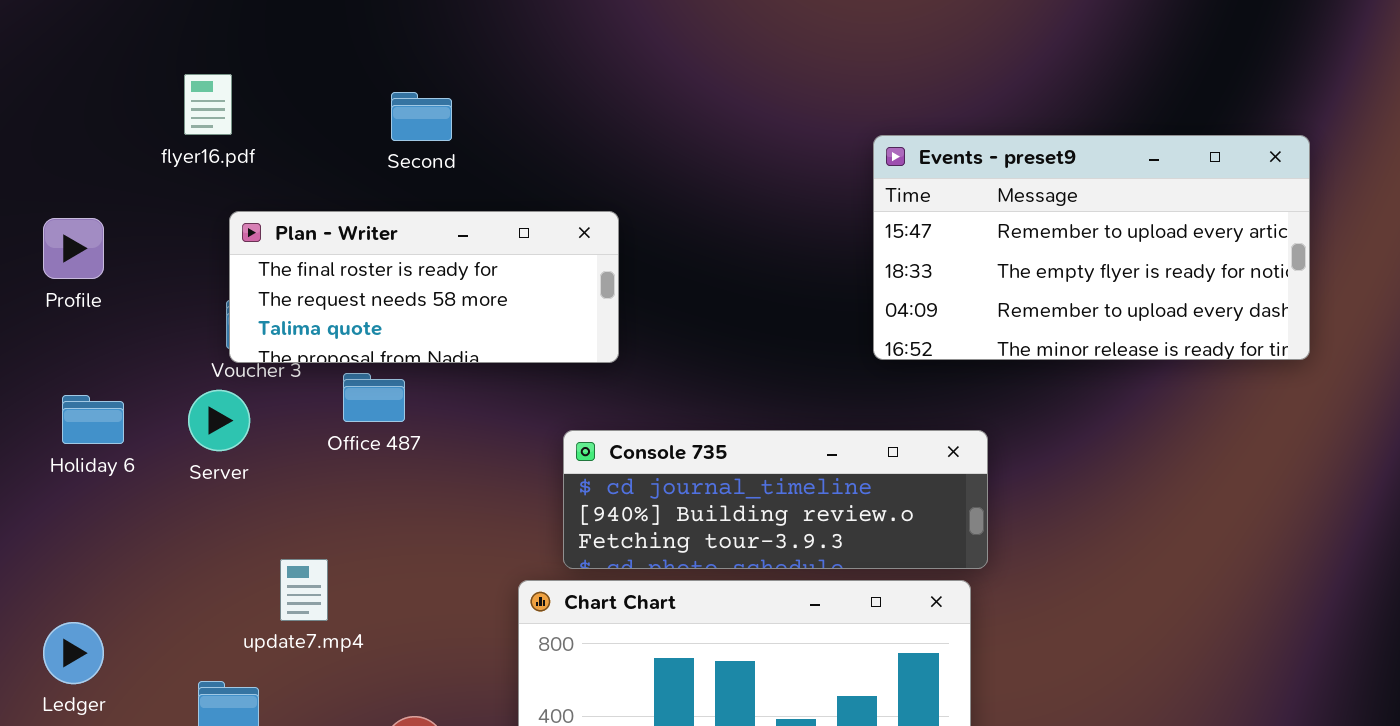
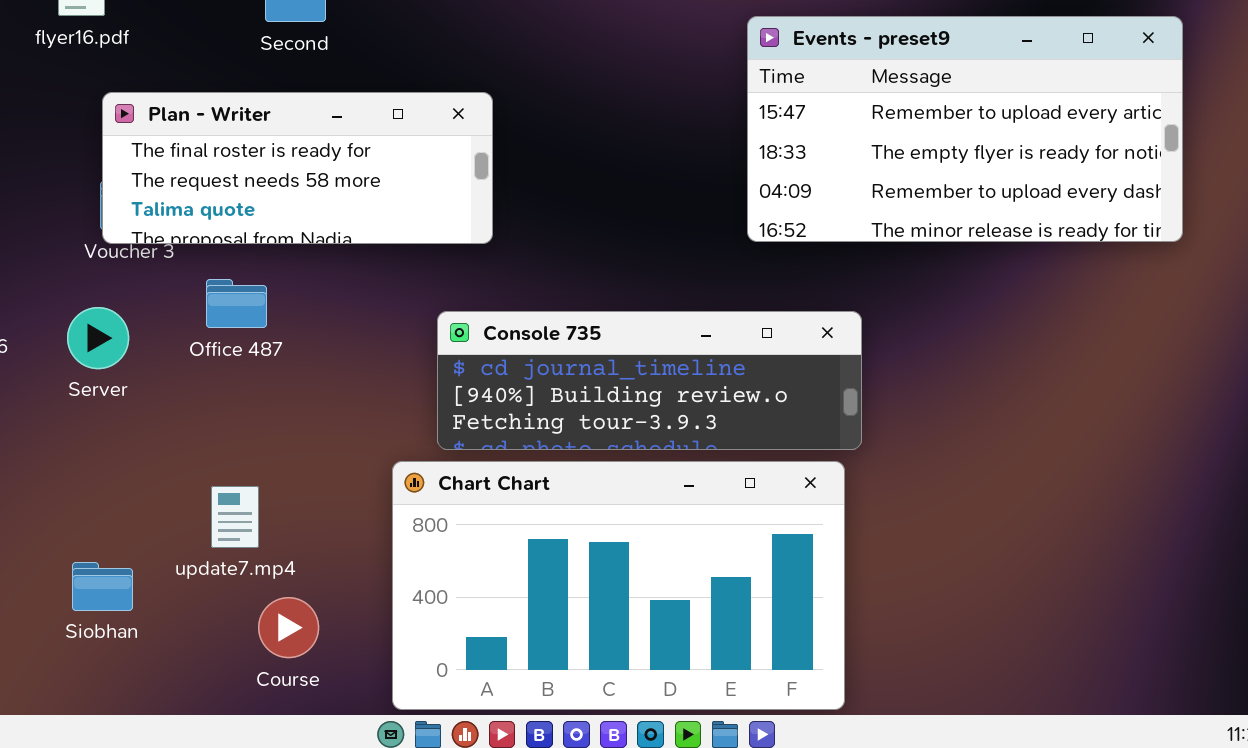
Office 487: [343,373,405,422] -> [206,279,267,328], moved
Server: [188,390,250,451] -> [67,307,129,369], moved
update7.mp4: [280,559,328,621] -> [211,486,259,548], moved

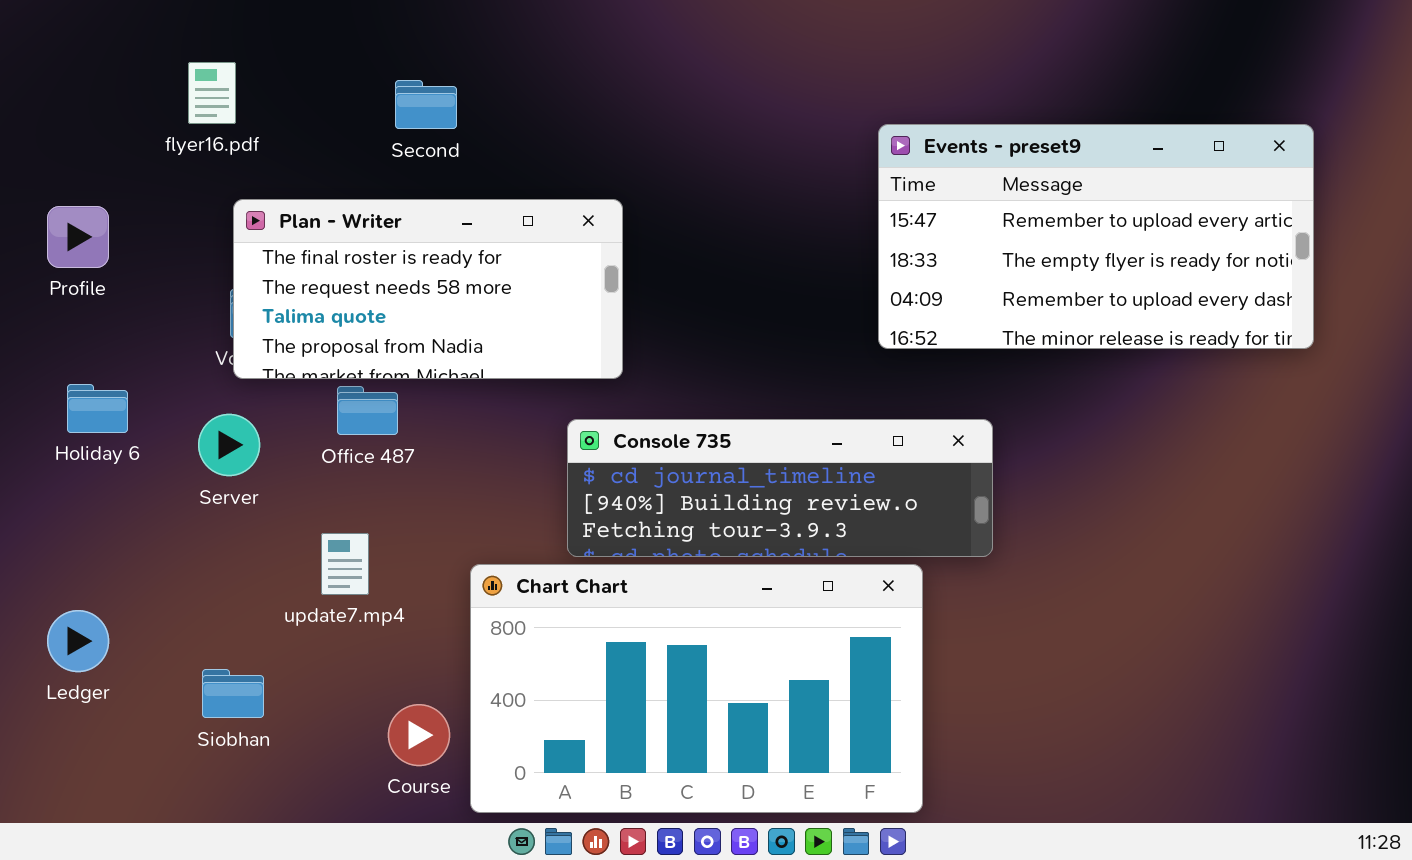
Plan - Writer: [102,92,493,244] -> [233,199,623,379], resized
Chart Chart: [392,461,845,710] -> [470,564,923,813], moved
update7.mp4: [211,486,259,548] -> [321,533,369,595], moved

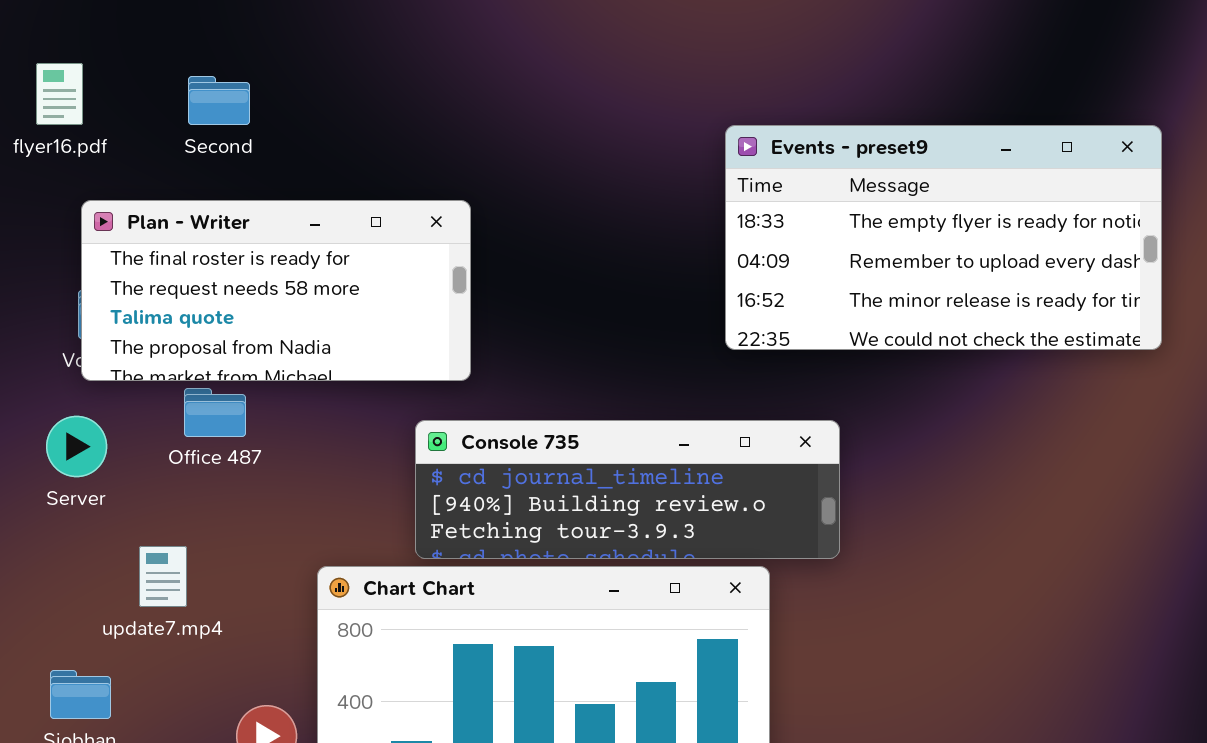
Second: [395,80,457,129] -> [188,76,250,125], moved
Events - preset9: [878,124,1314,349] -> [725,125,1162,350], scrolled down 1 row
update7.mp4: [321,533,369,595] -> [139,546,187,607], moved

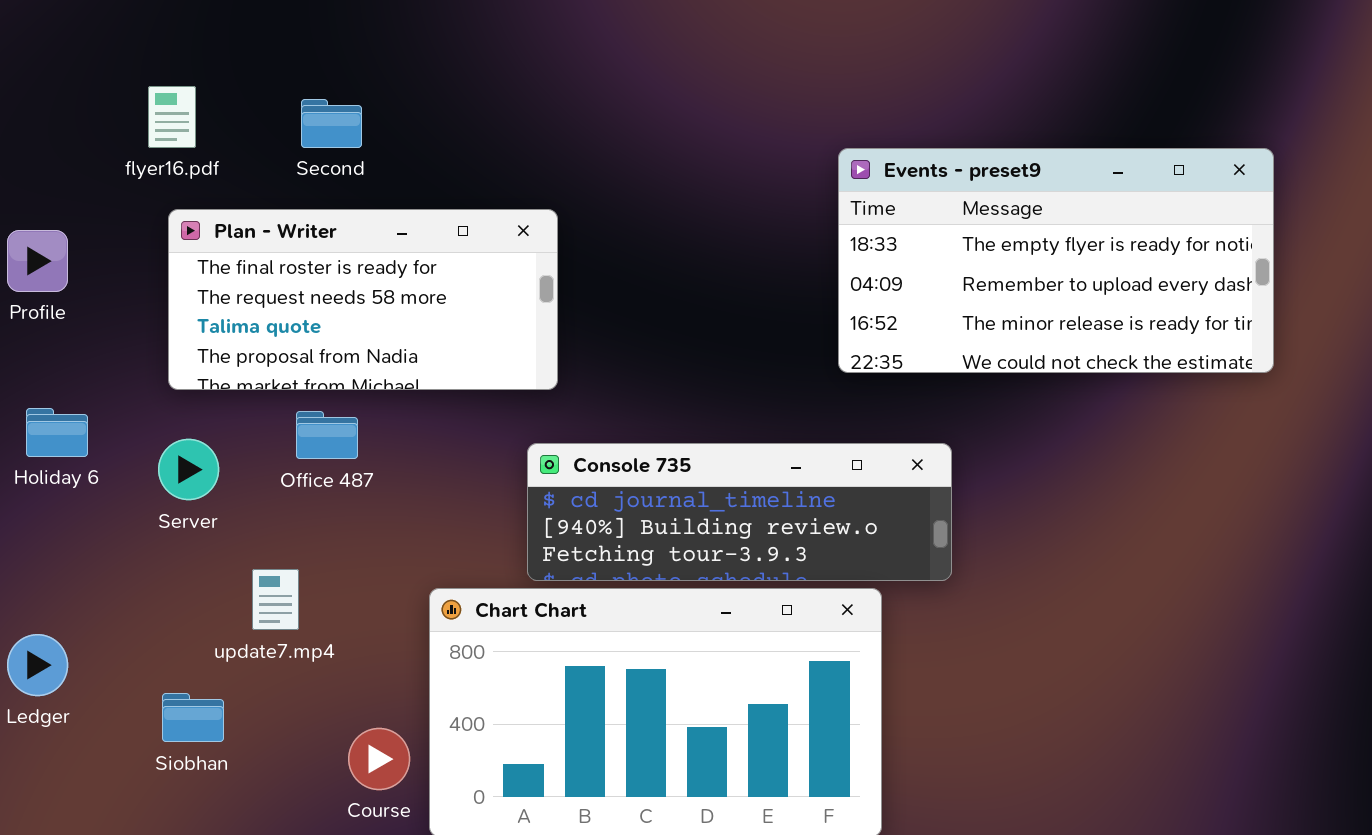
Plan - Writer: [81,200,471,381] -> [168,209,558,390], moved

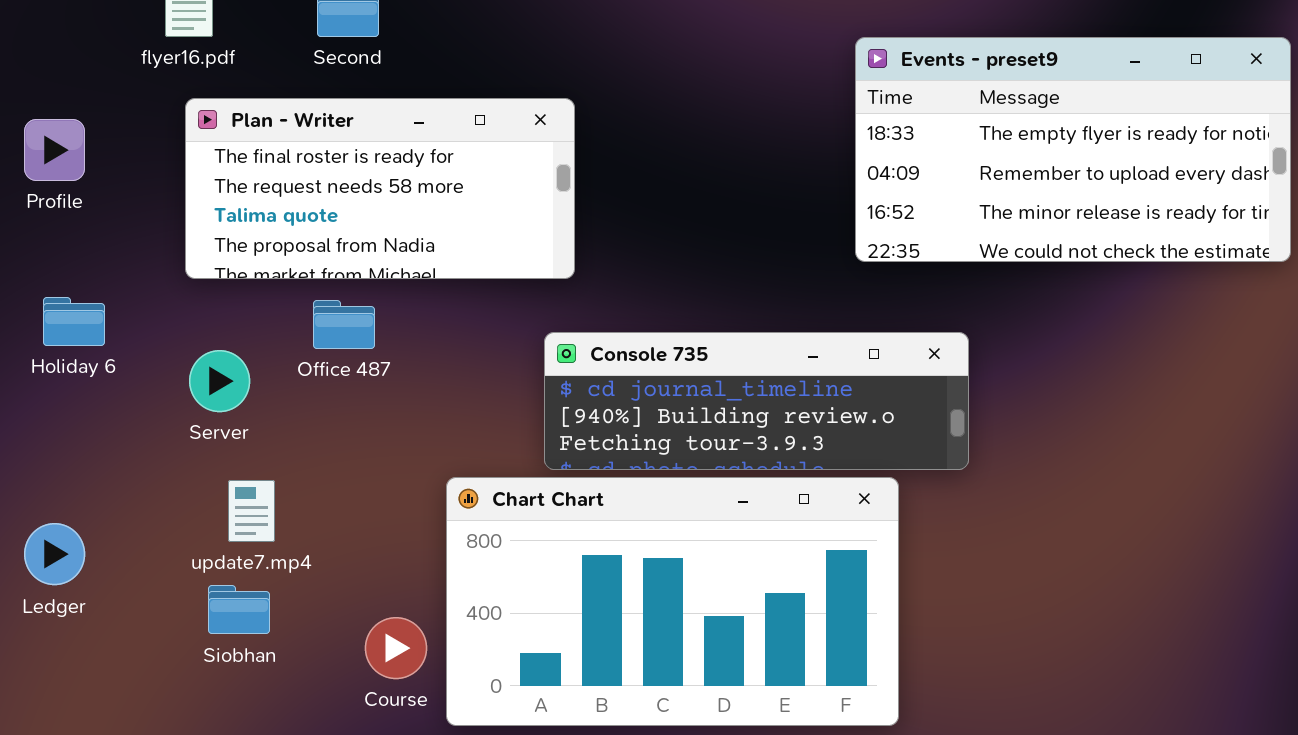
Server: [158,439,219,500] -> [189,350,250,412], moved
update7.mp4: [252,569,299,630] -> [228,480,275,542], moved
Siobhan: [162,693,224,742] -> [208,585,270,634], moved

